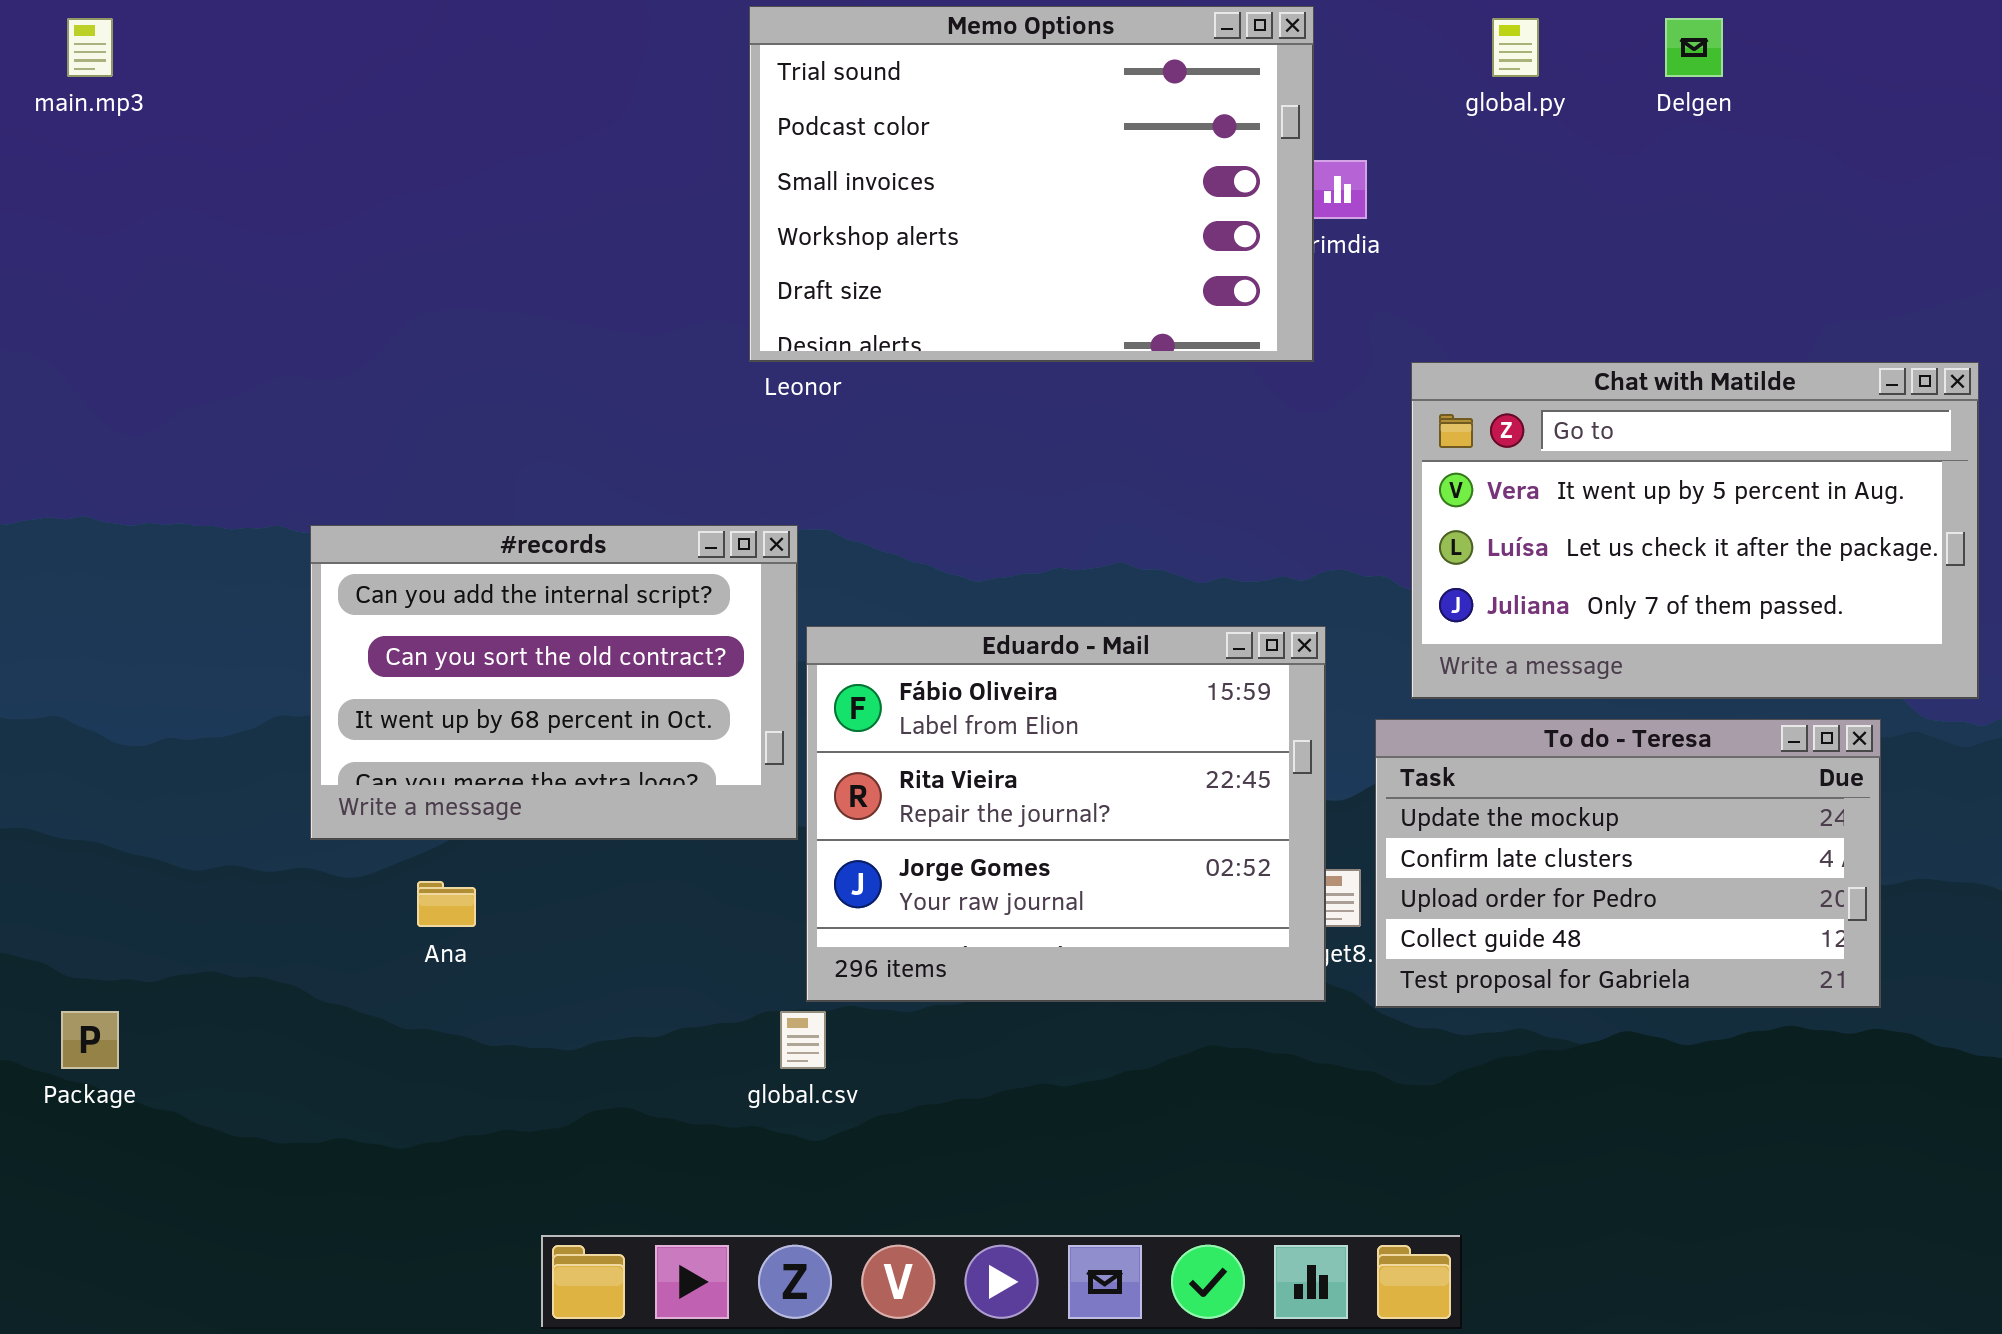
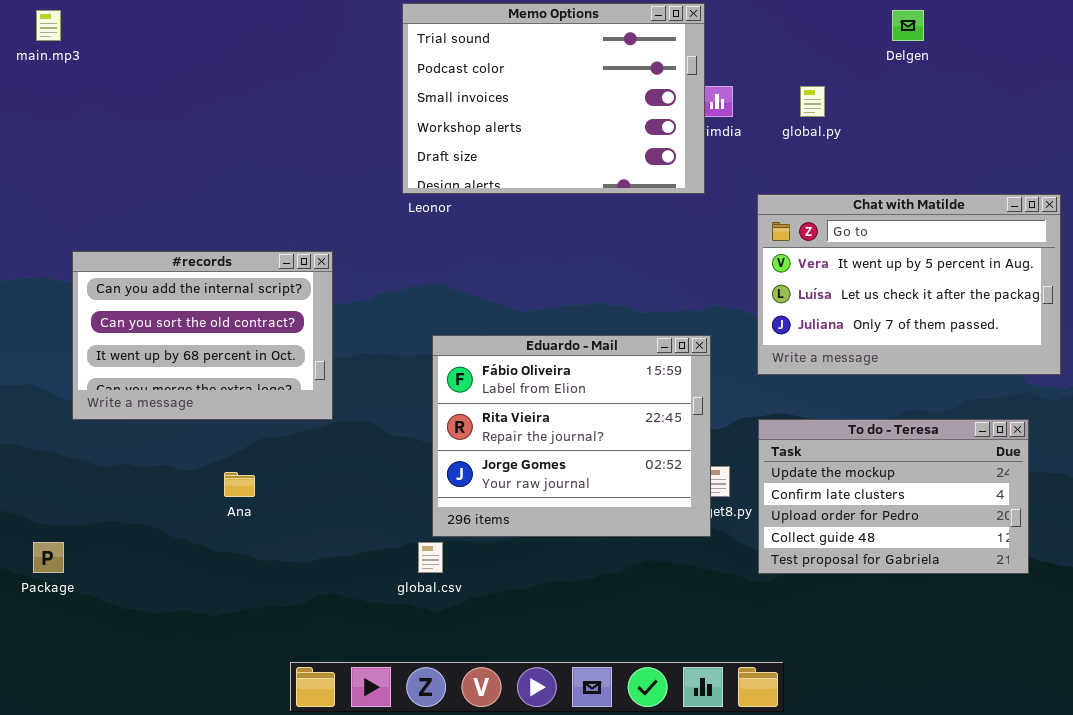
global.py: [1492,18,1539,77] -> [800,86,825,117], moved
#records: [310,525,798,840] -> [72,251,333,420], moved
To do - Teresa: [1375,719,1881,1008] -> [758,419,1029,574], moved

